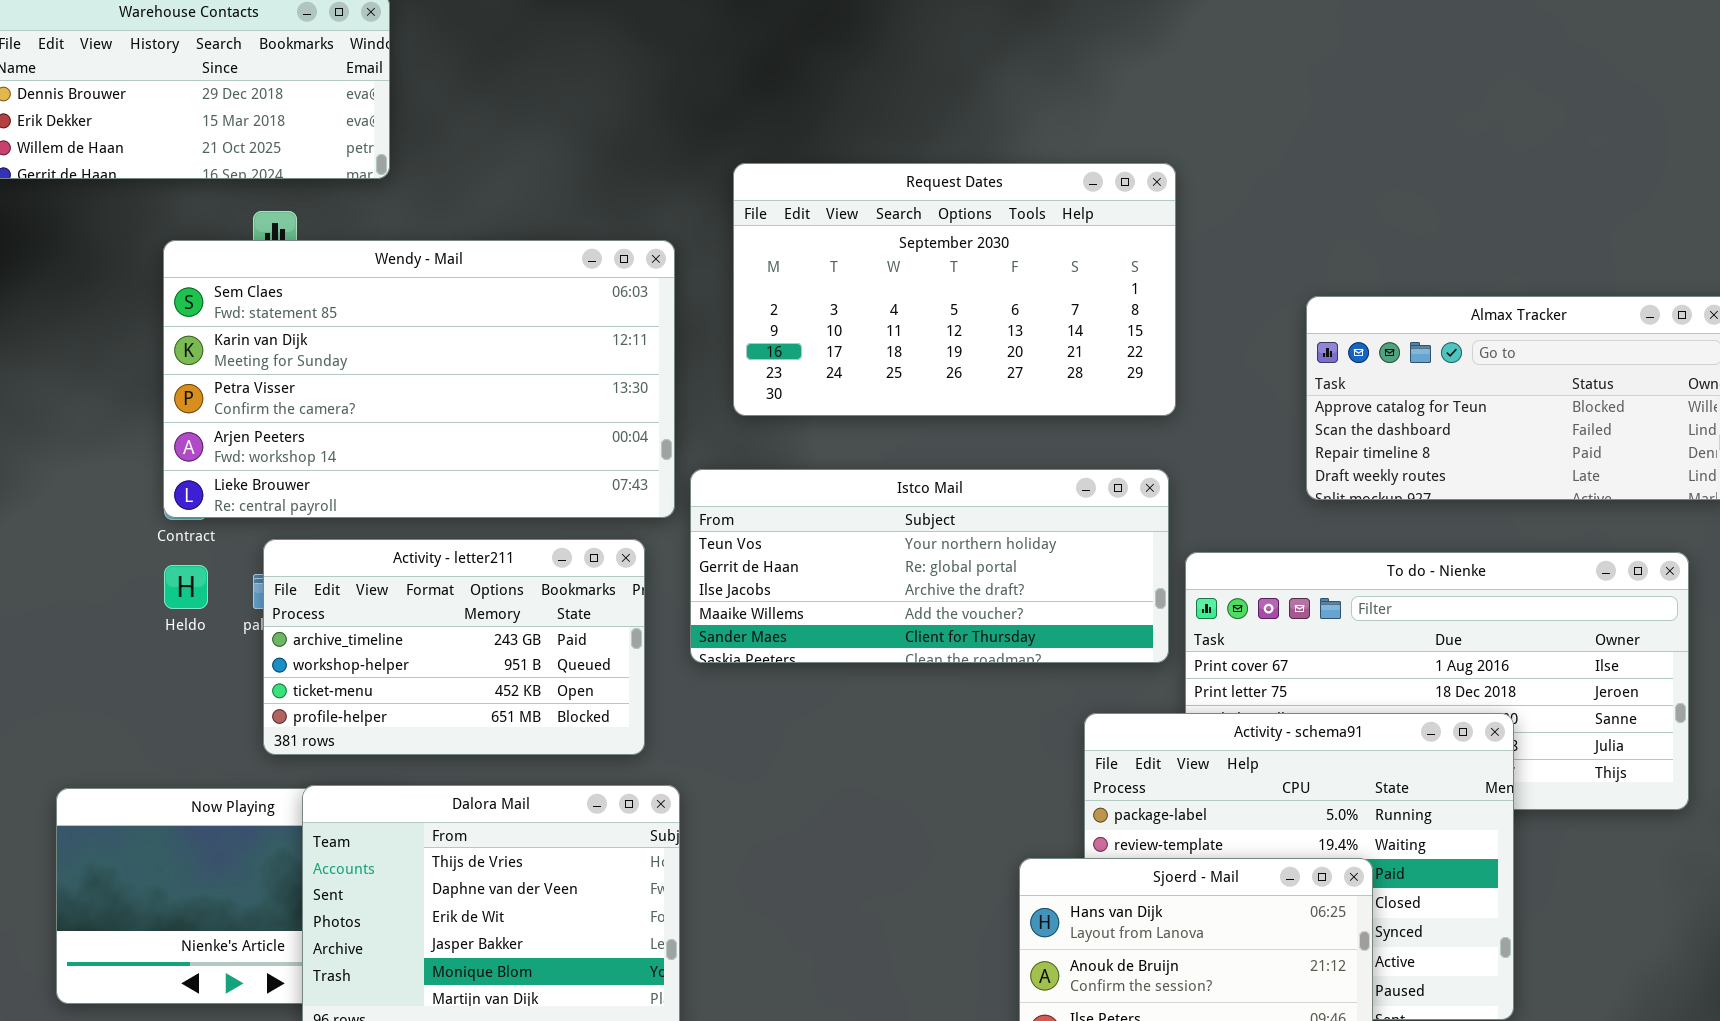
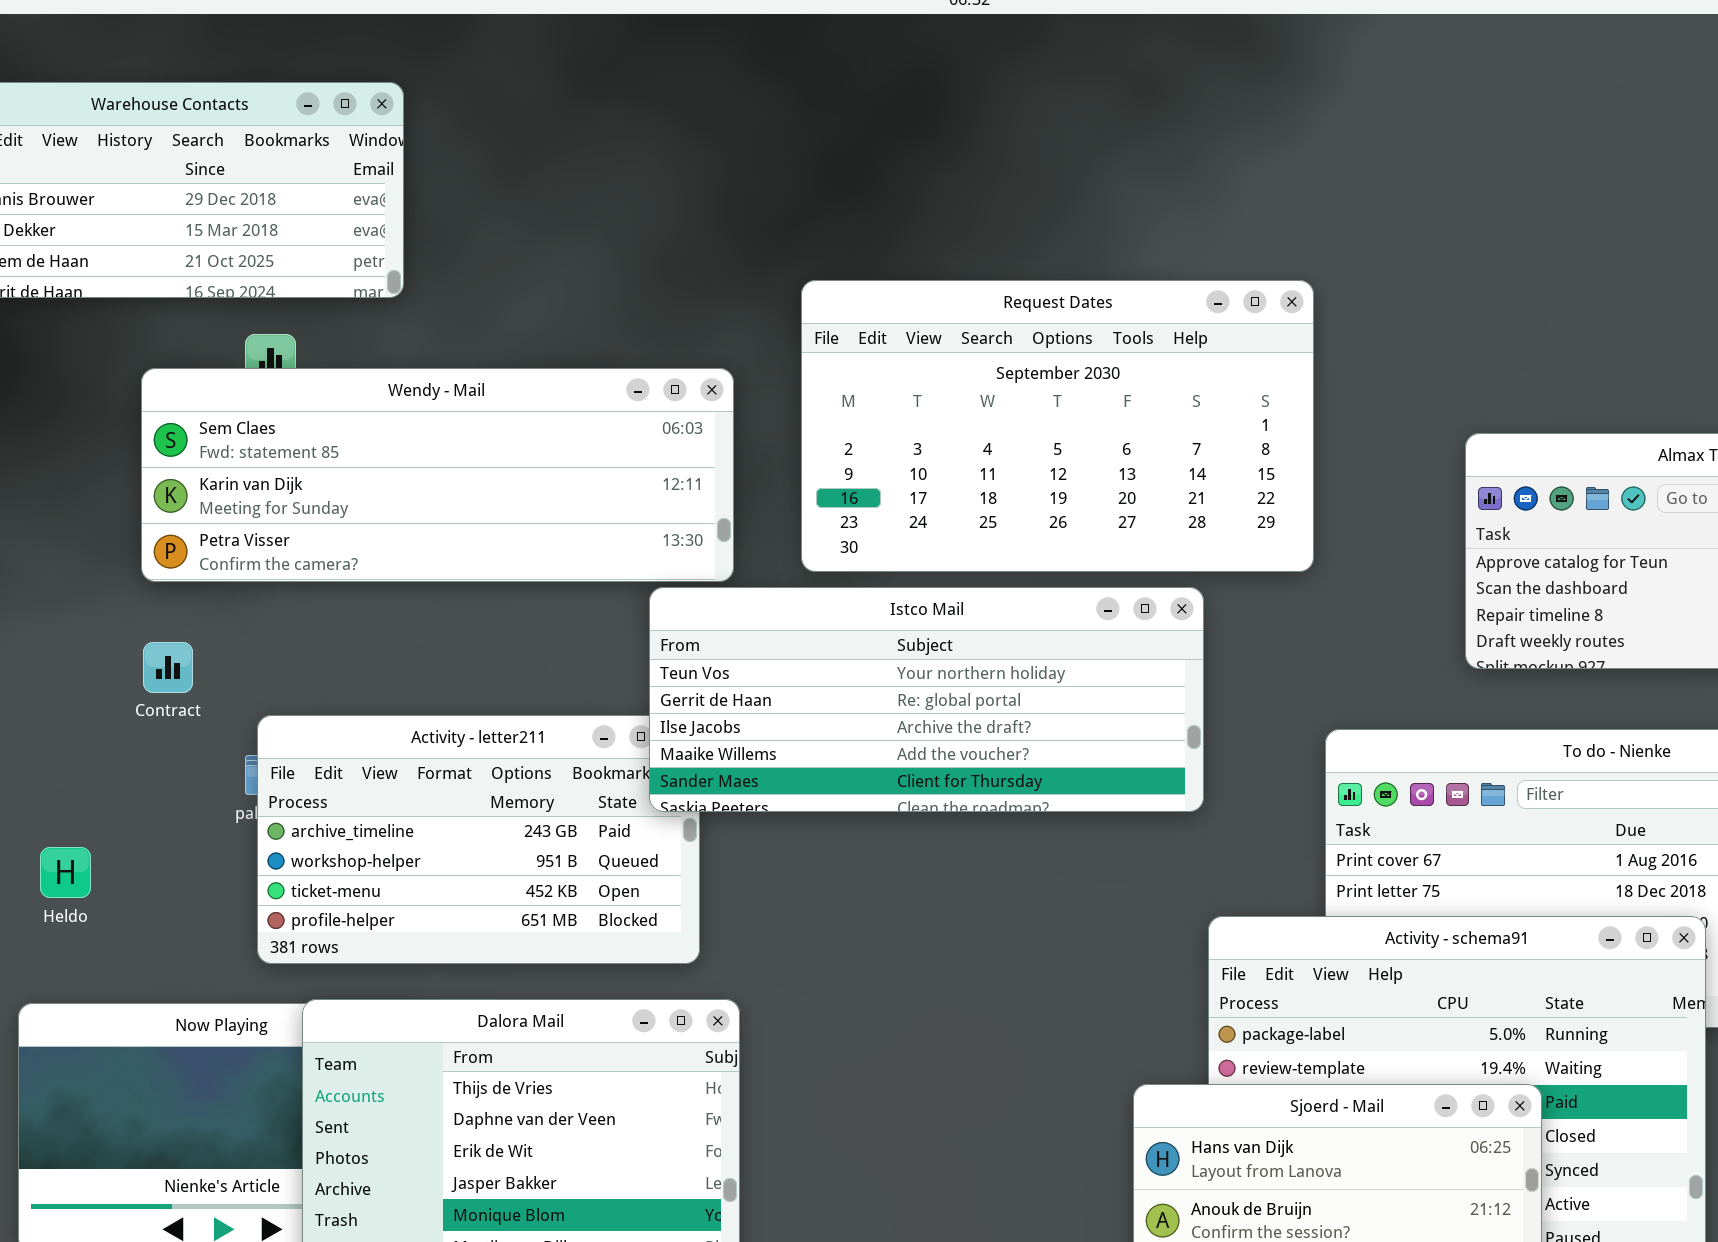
Wendy - Mail: [163,240,675,518] -> [141,368,734,582], resized
Istco Mail: [690,469,1169,663] -> [649,587,1204,812], moved
Heldo: [164,565,208,609] -> [40,847,91,898], moved

